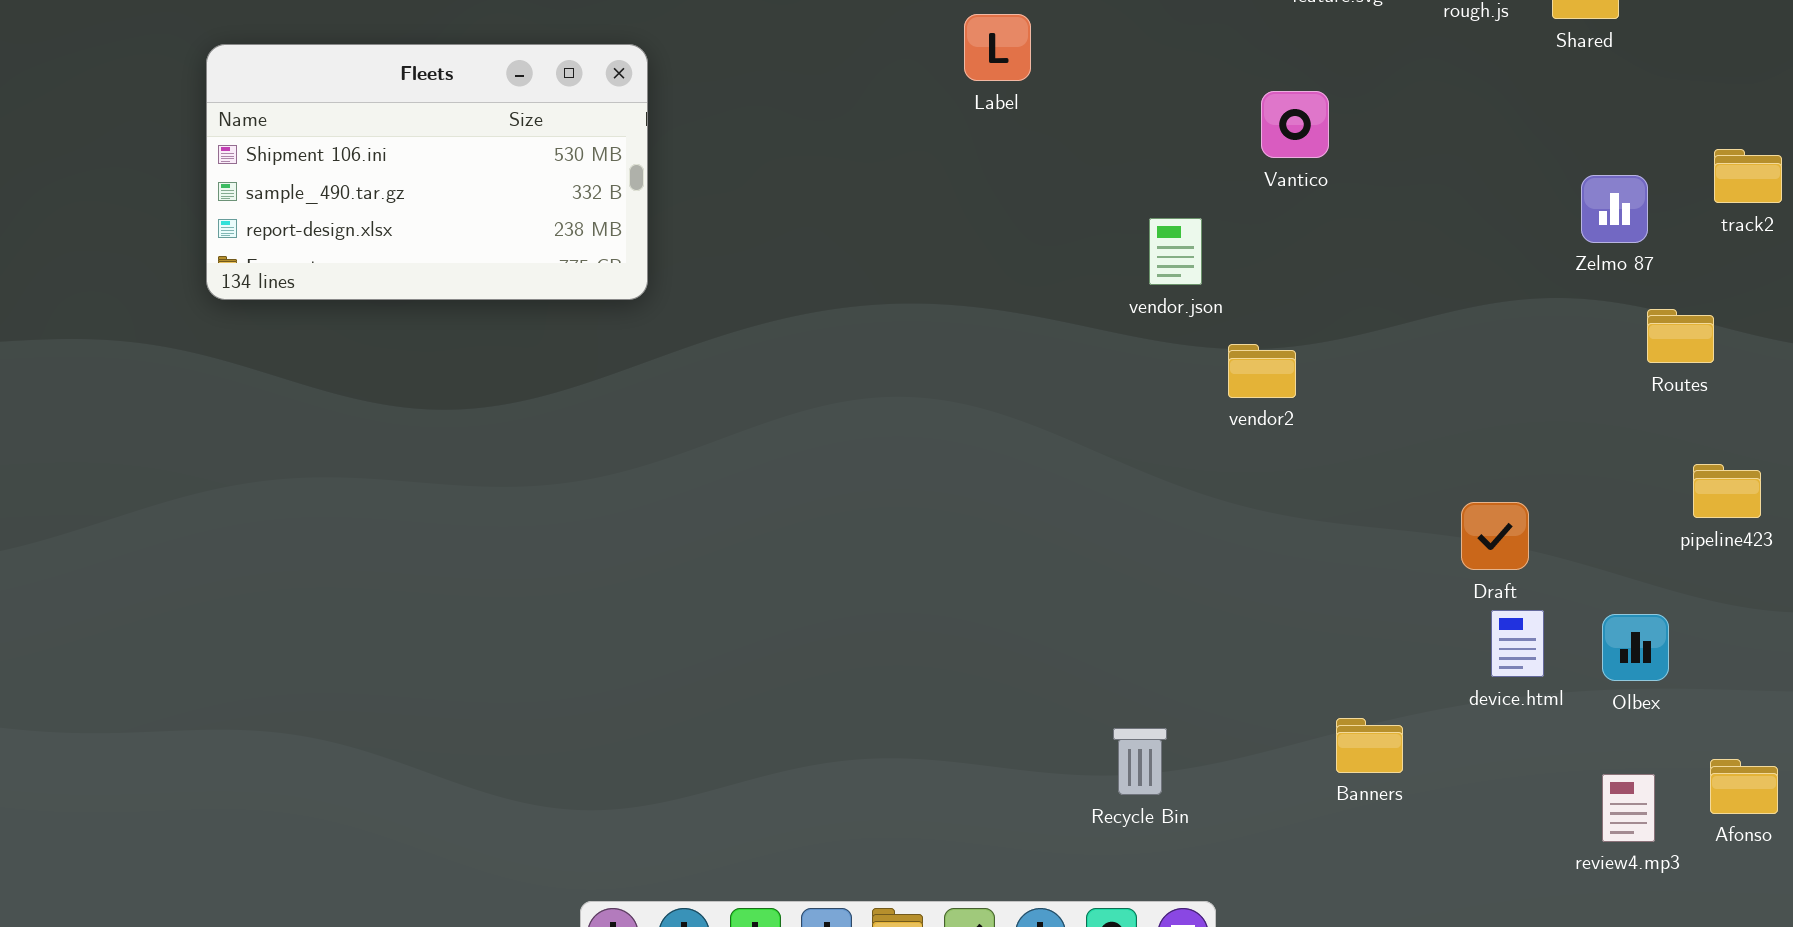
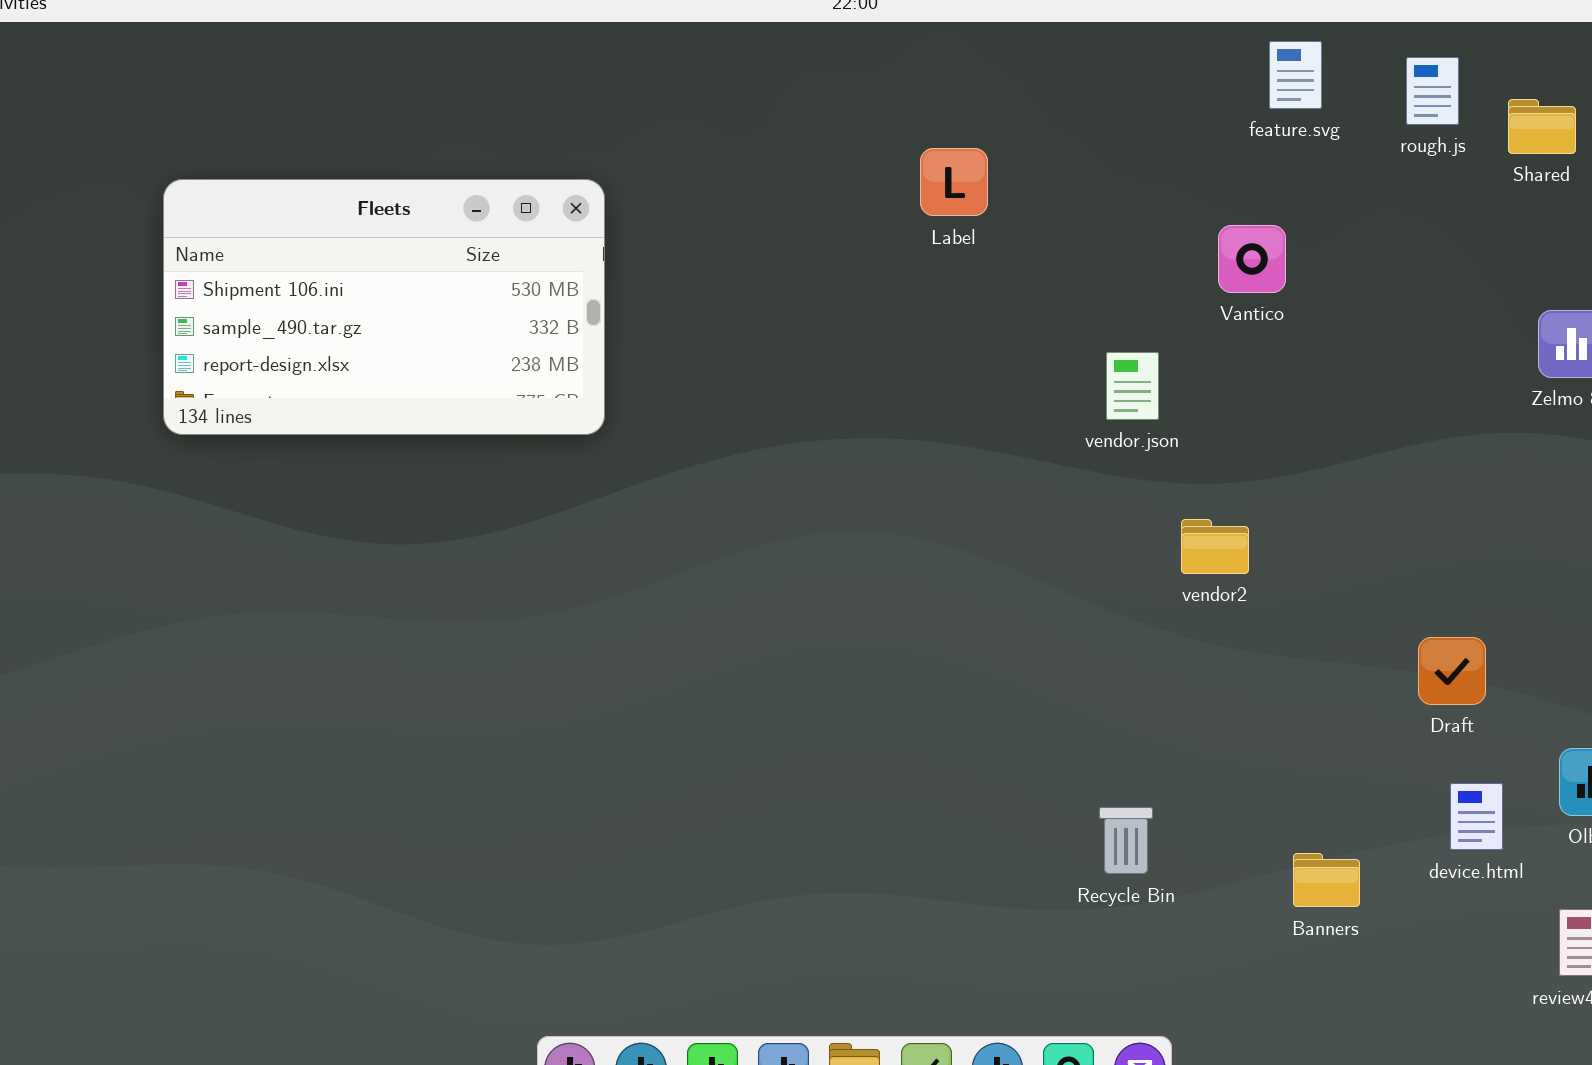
vendor2: [1228,344,1296,398] -> [1181,519,1249,574], moved
device.html: [1491,610,1544,677] -> [1450,783,1503,850], moved
Recycle Bin: [1113,728,1167,795] -> [1099,807,1153,874], moved

